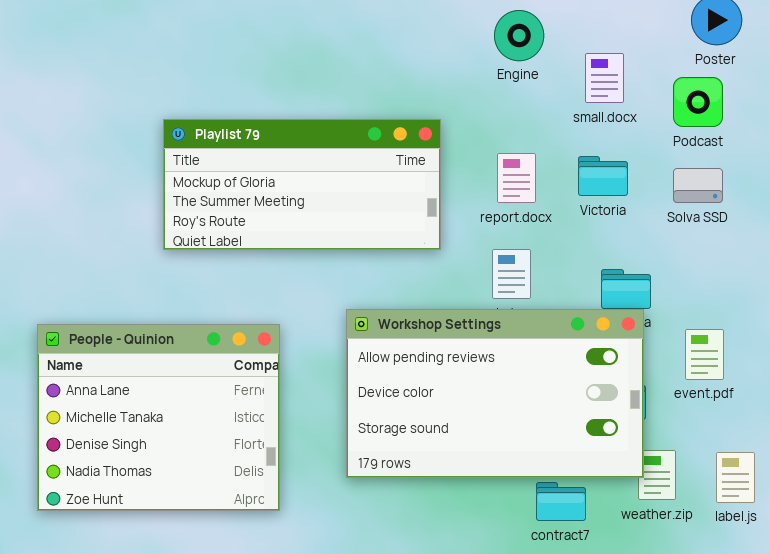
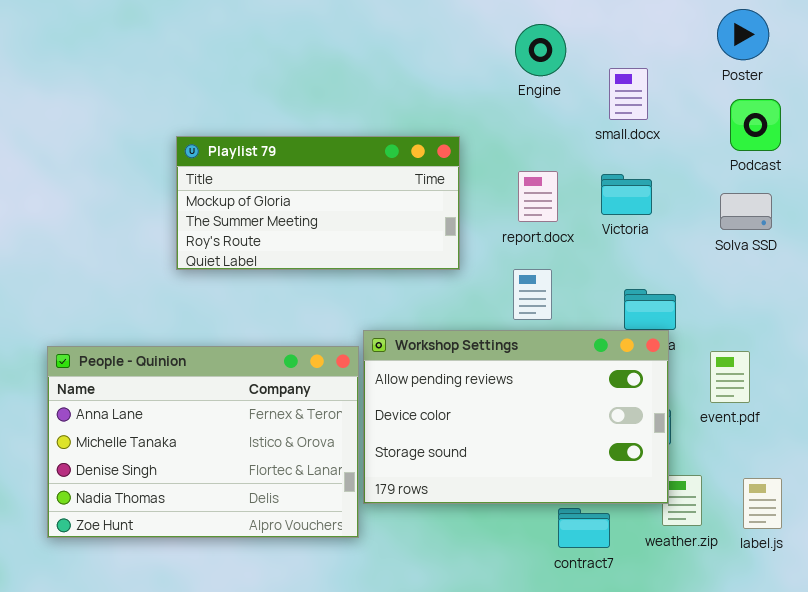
Podcast: [673,77,723,127] -> [730,99,781,151], moved
Solva SSD: [673,168,723,203] -> [720,193,772,230], moved
People - Quinion: [37,324,280,511] -> [47,346,359,538], resized

